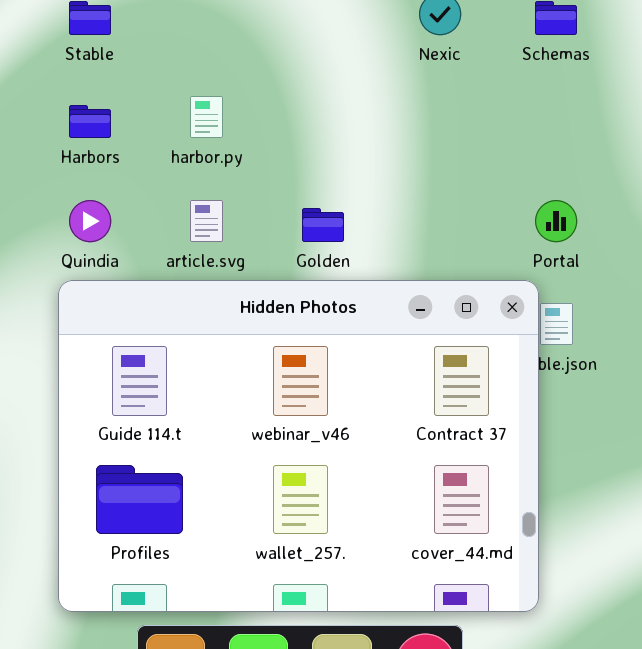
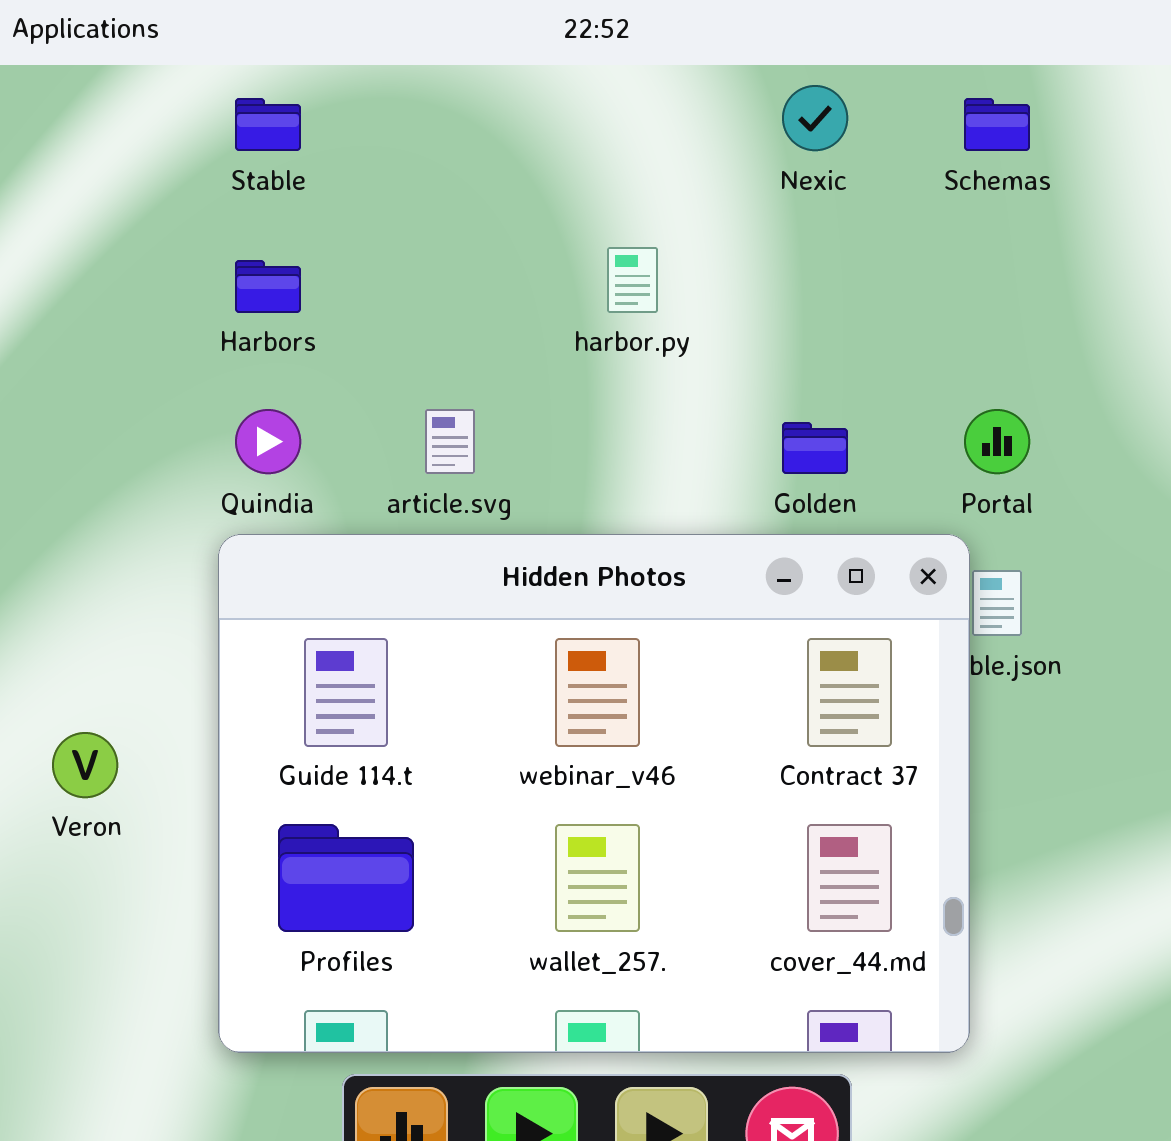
harbor.py: [190,96,223,138] -> [607,247,658,313], moved
Golden: [302,208,344,242] -> [782,422,848,474], moved

